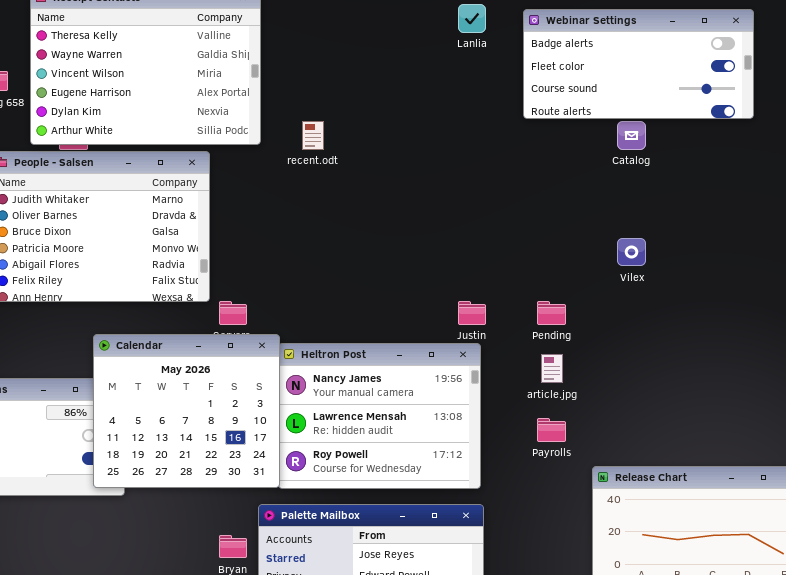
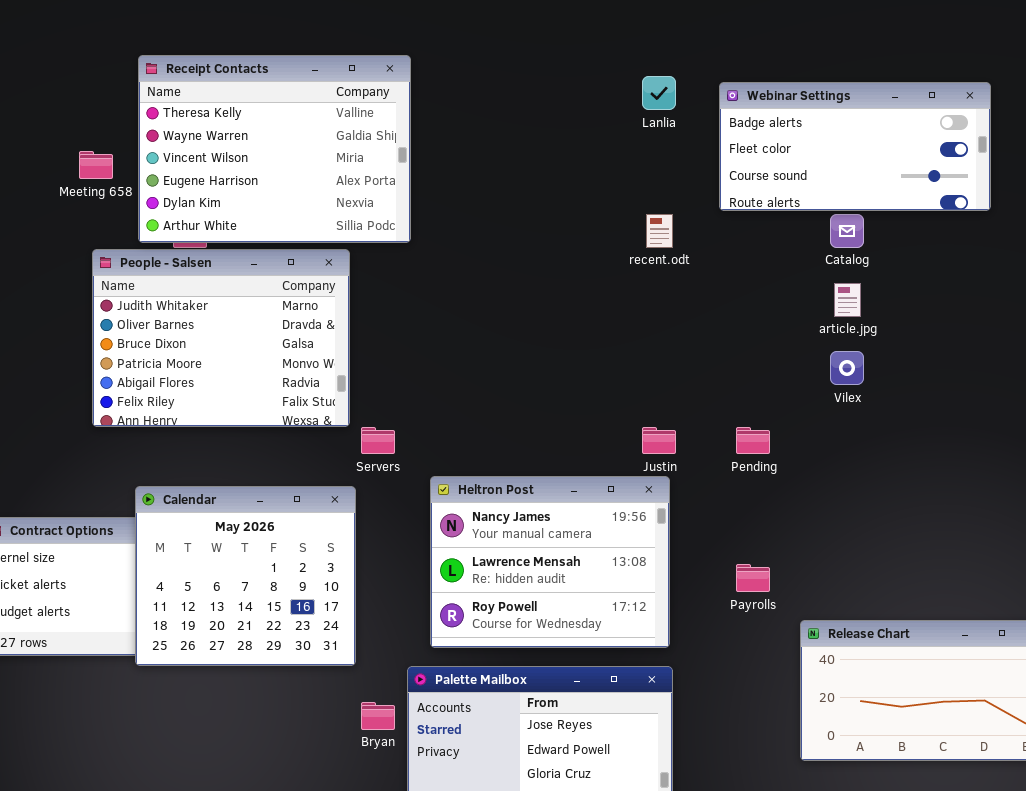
recent.odt: [302,121,324,150] -> [646,214,673,248], moved
Calendar: [93,334,280,488] -> [135,486,356,666], moved
article.jpg: [541,354,563,383] -> [834,283,861,317], moved

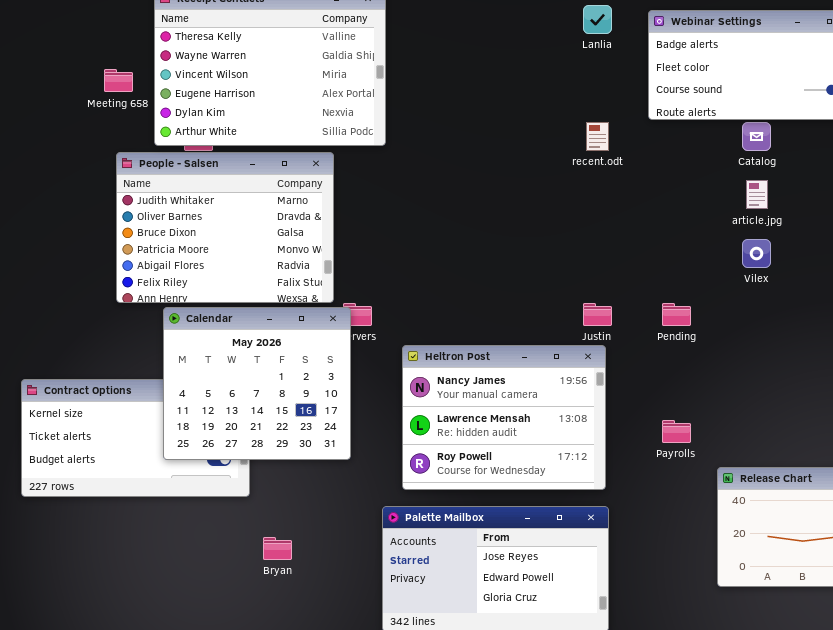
Calendar: [135,486,356,666] -> [163,307,351,460], moved
Bryan: [361,702,395,730] -> [263,537,292,560], moved

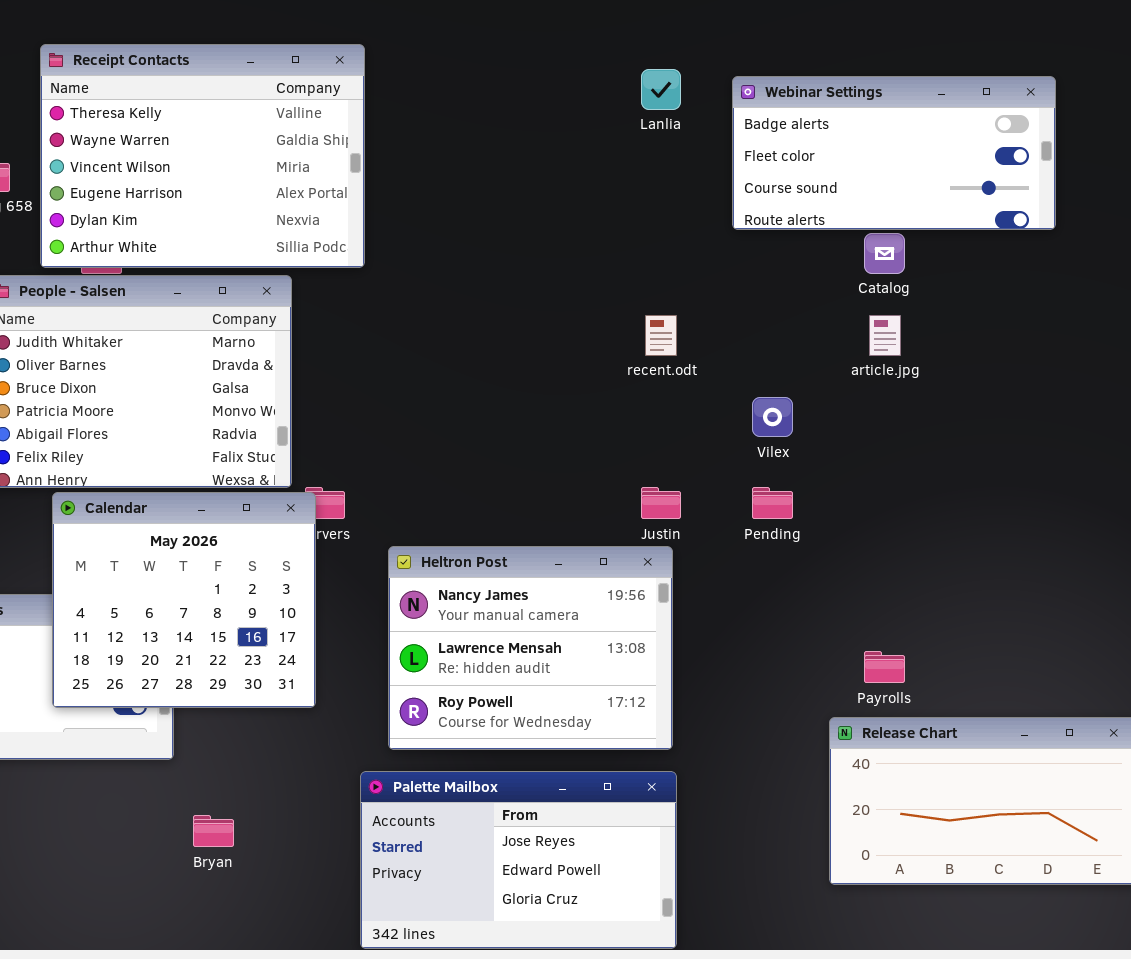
recent.odt: [586,122,609,151] -> [645,315,677,356], moved
Vilex: [742,239,771,268] -> [752,397,793,437], moved
Payrolls: [662,420,691,443] -> [864,651,905,683], moved

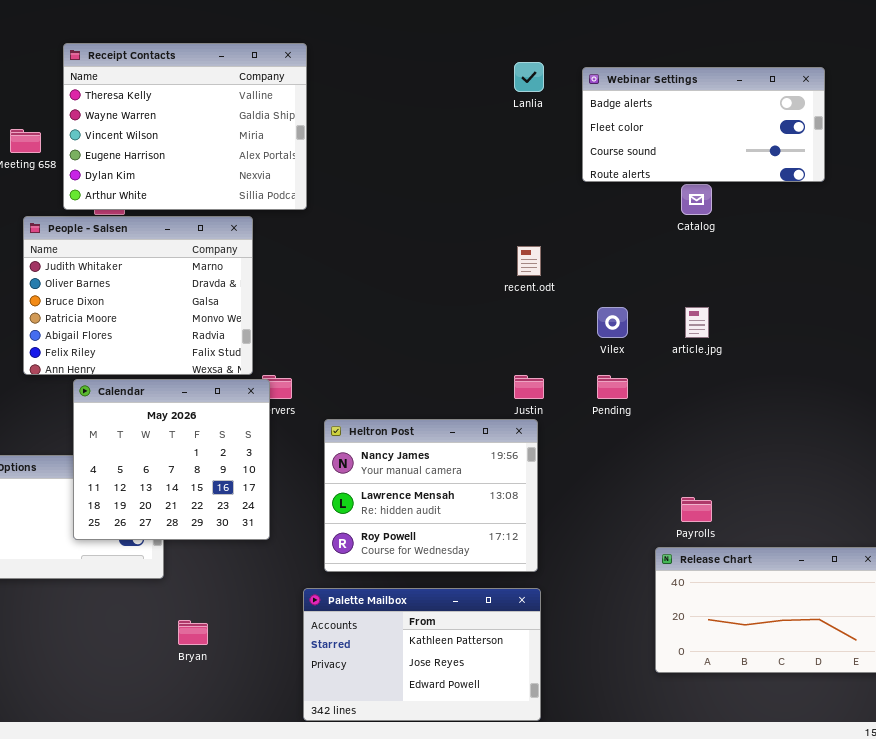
article.jpg: [869,315,901,356] -> [685,307,709,338], moved
Palette Mailbox: [360,771,677,949] -> [303,588,541,721], scrolled up 1 row

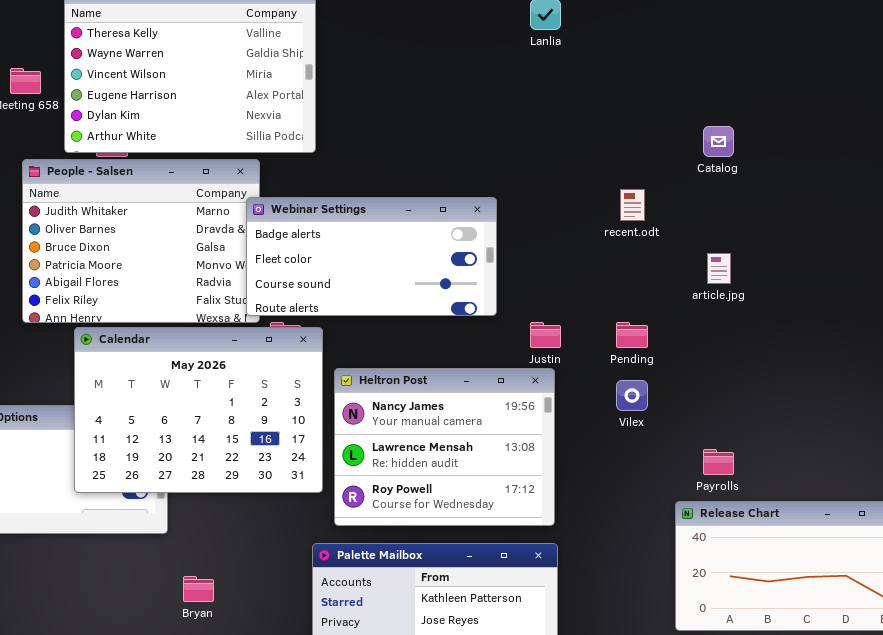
Webinar Settings: [582,67,825,182] -> [246,197,497,316], moved
recent.odt: [517,246,541,276] -> [620,189,645,221], moved
Vilex: [597,307,628,338] -> [616,380,648,411], moved
Calendar: [73,379,270,540] -> [74,327,323,493], resized

